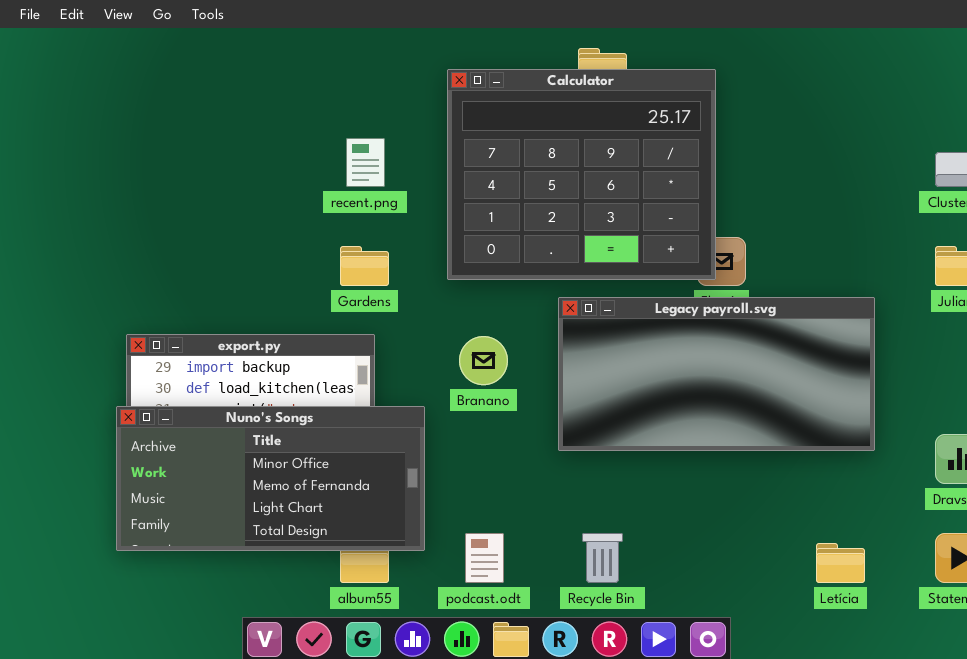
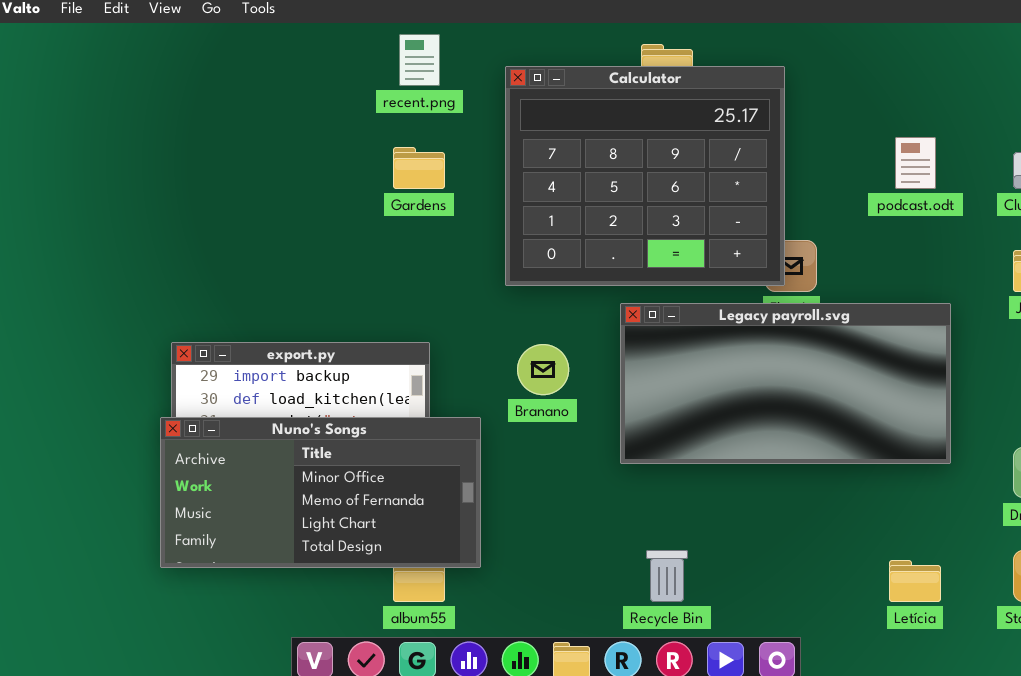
recent.png: [346,138,385,187] -> [399,34,440,86], moved
Gardens: [340,246,389,286] -> [393,147,445,189], moved
podcast.odt: [465,533,504,583] -> [895,137,936,189], moved

